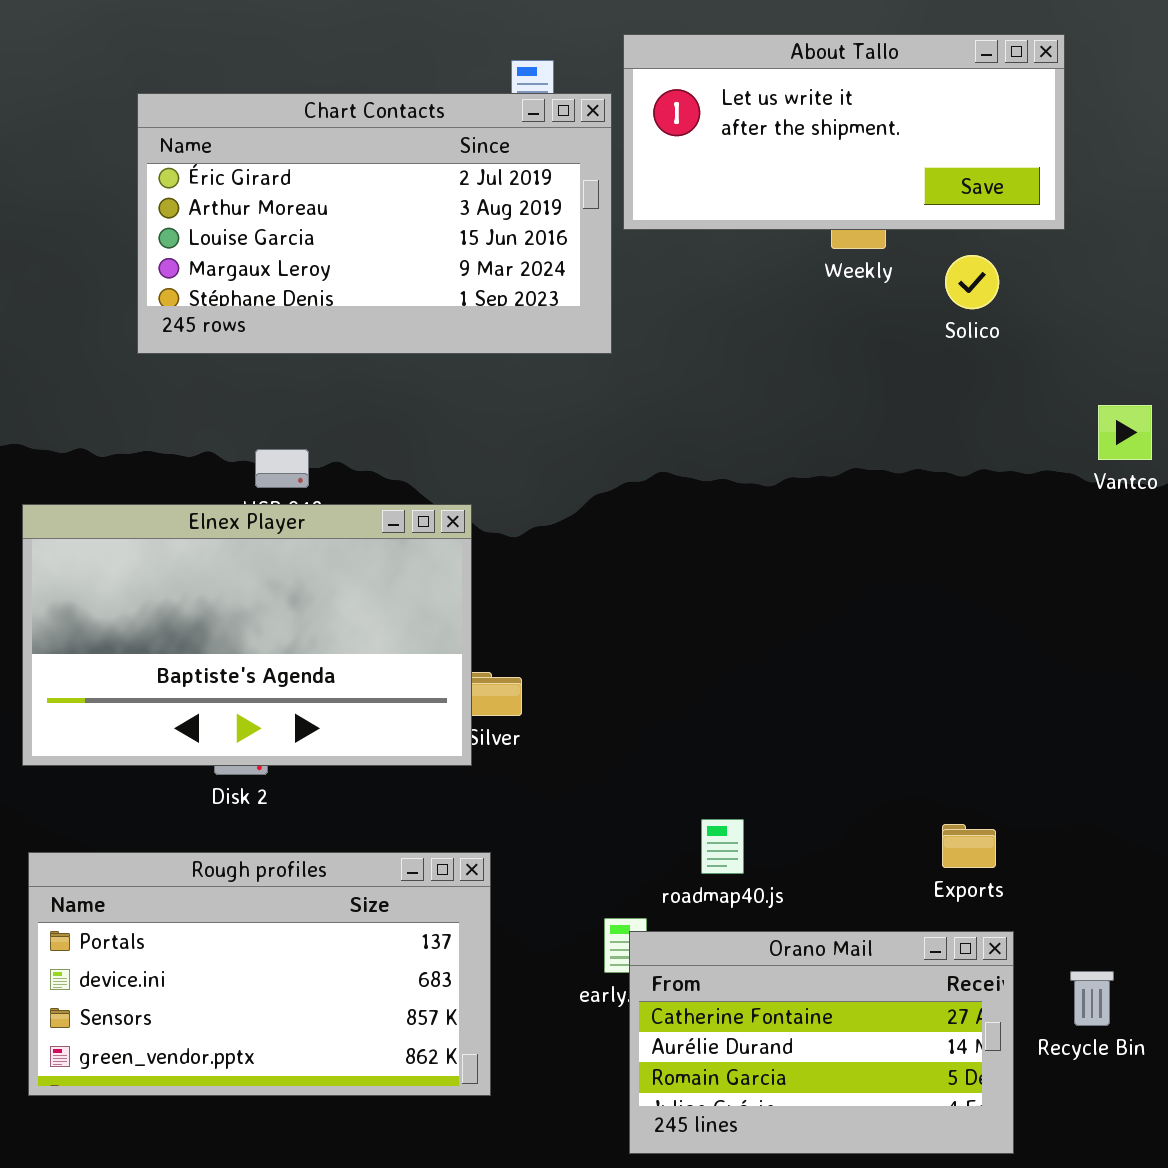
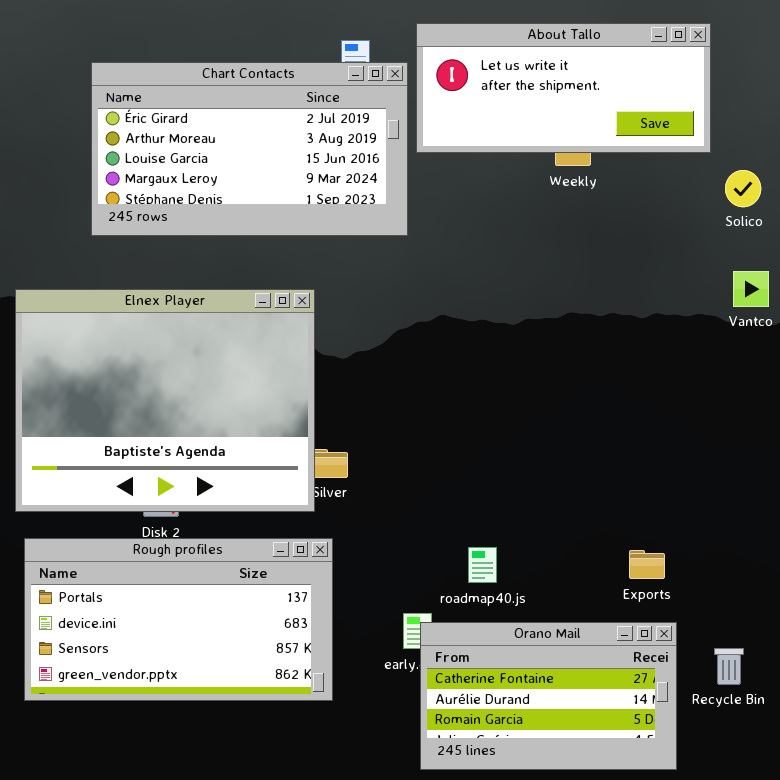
Solico: [945,255,999,309] -> [725,170,761,207], moved
Elnex Player: [22,504,472,766] -> [15,289,315,512], resized
Rough profiles: [28,852,491,1096] -> [24,538,333,701], moved

